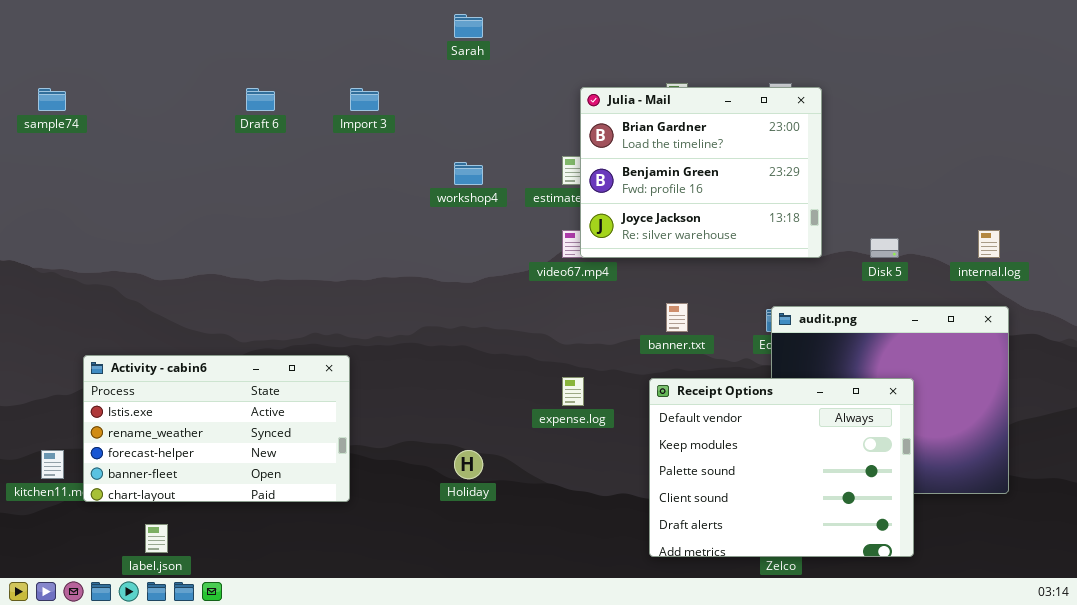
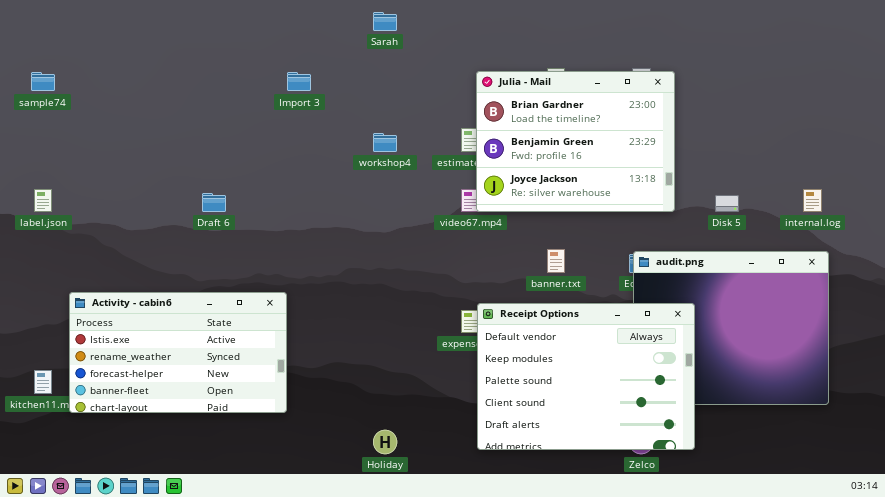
Draft 6: [246,88,275,111] -> [202,193,226,212], moved
Receipt Options: [649,378,914,557] -> [477,303,695,450], moved
Holiday: [454,450,483,479] -> [373,430,397,454], moved
label.json: [145,524,168,553] -> [34,189,52,212], moved

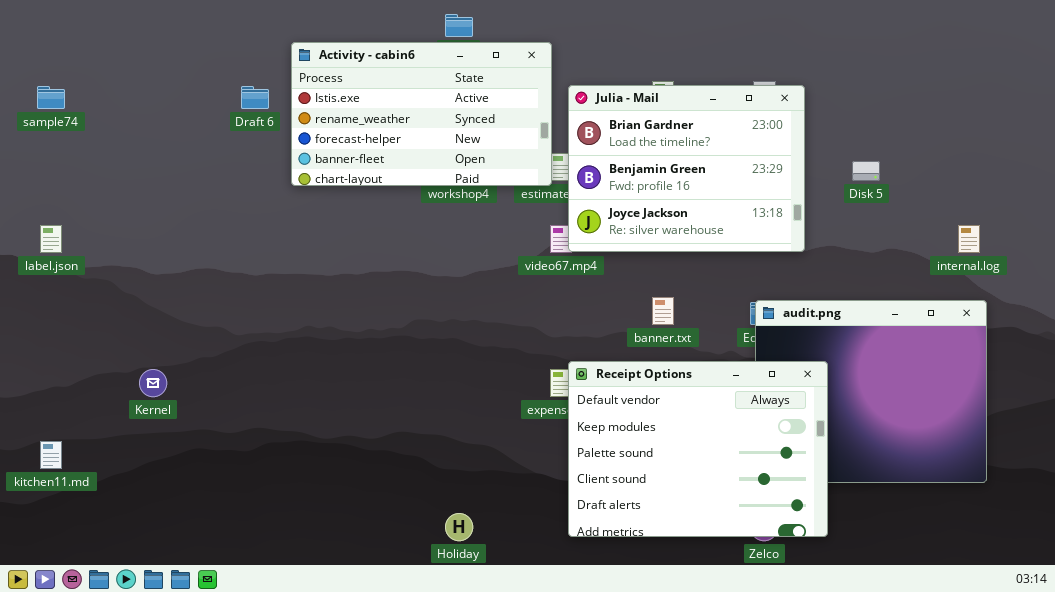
Draft 6: [202,193,226,212] -> [241,86,269,109], moved
Disk 5: [715,195,739,212] -> [852,161,880,181], moved
Activity - cabin6: [69,292,287,413] -> [291,42,552,186], moved

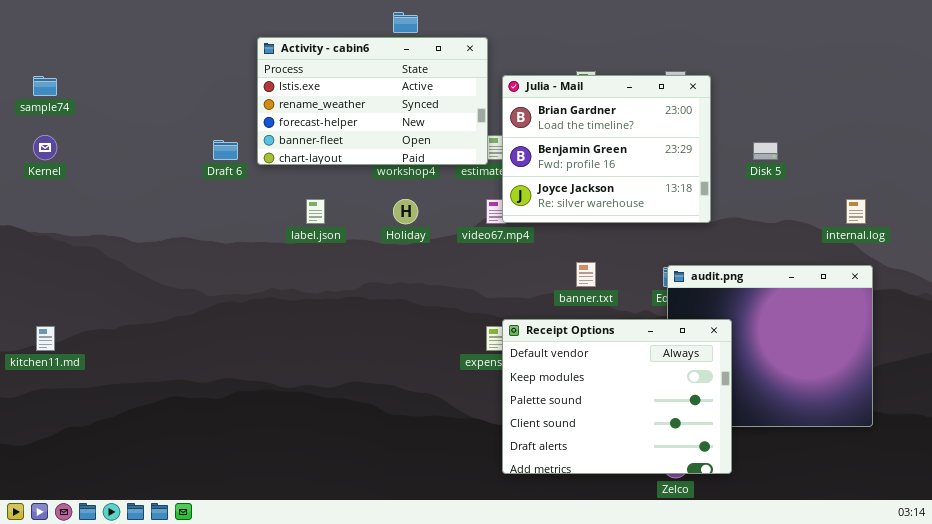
Draft 6: [241,86,269,109] -> [213,140,238,160], moved
label.json: [40,225,62,253] -> [306,199,325,224], moved
Kernel: [139,369,167,397] -> [33,135,57,160], moved
kitchen11.md: [40,441,62,469] -> [36,326,55,351], moved
Holiday: [445,513,473,541] -> [393,199,418,224], moved

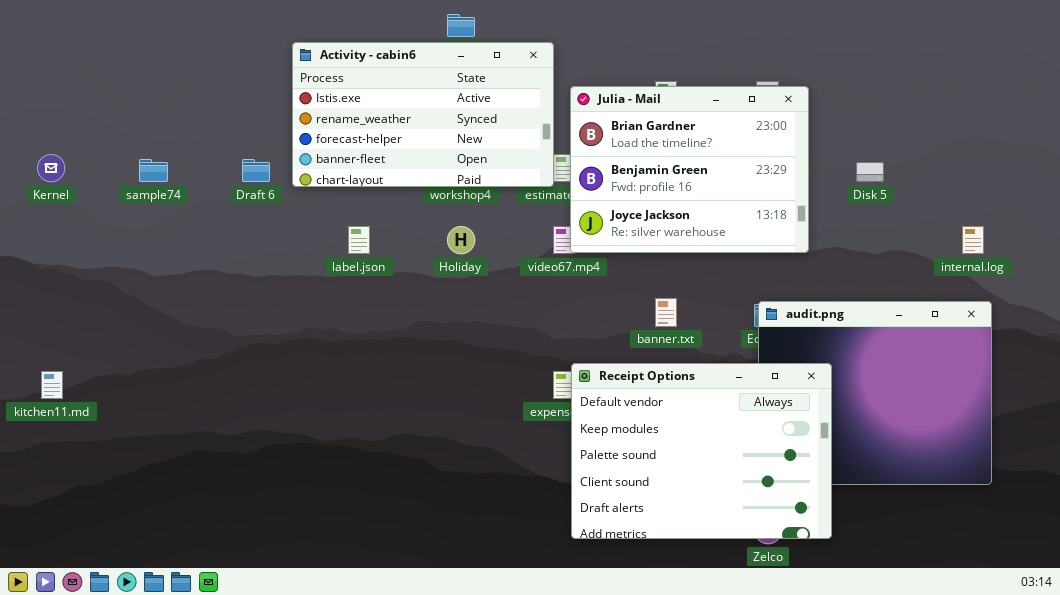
sample74: [33,76,57,96] -> [139,159,168,182], moved

